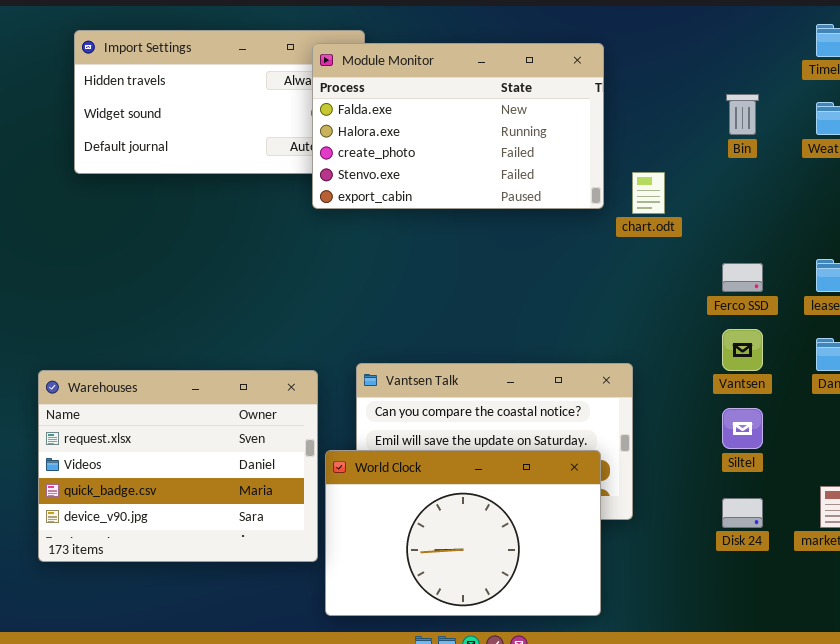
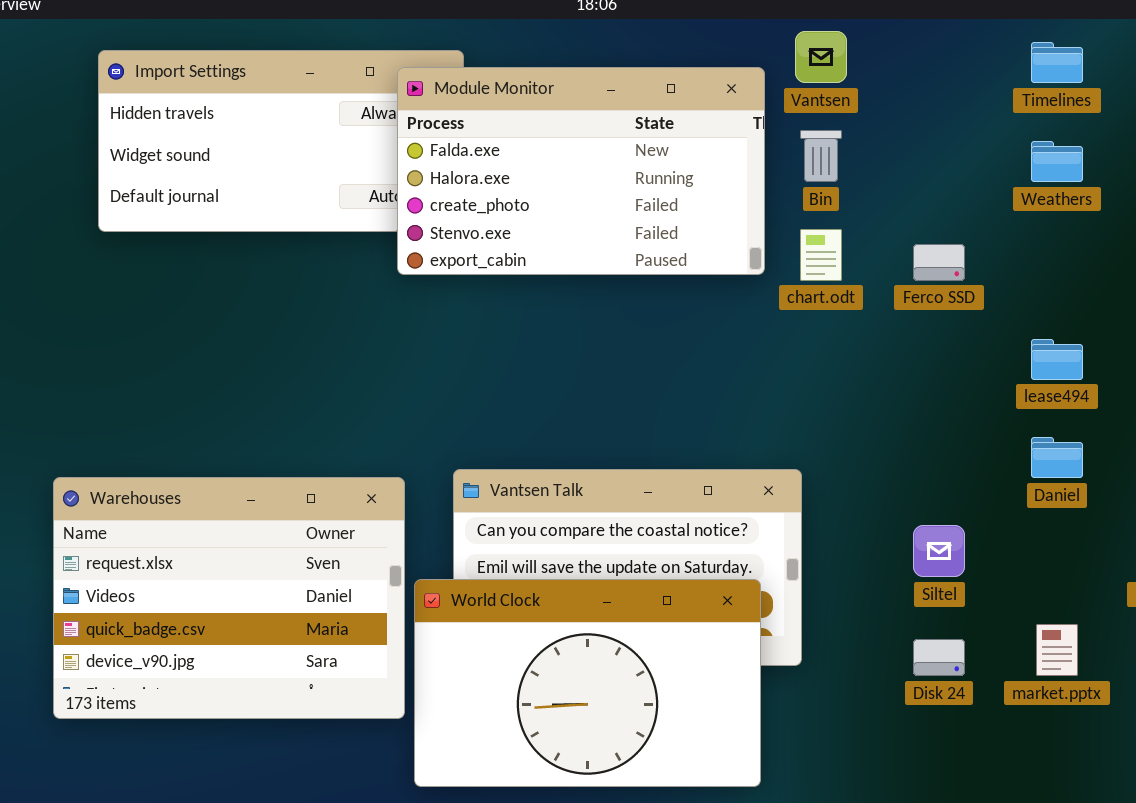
Bin: [726,94,759,135] -> [800,130,842,182], moved
Ferco SSD: [722,263,763,292] -> [913,244,965,281], moved
Vantsen: [722,329,763,371] -> [795,31,847,83], moved

